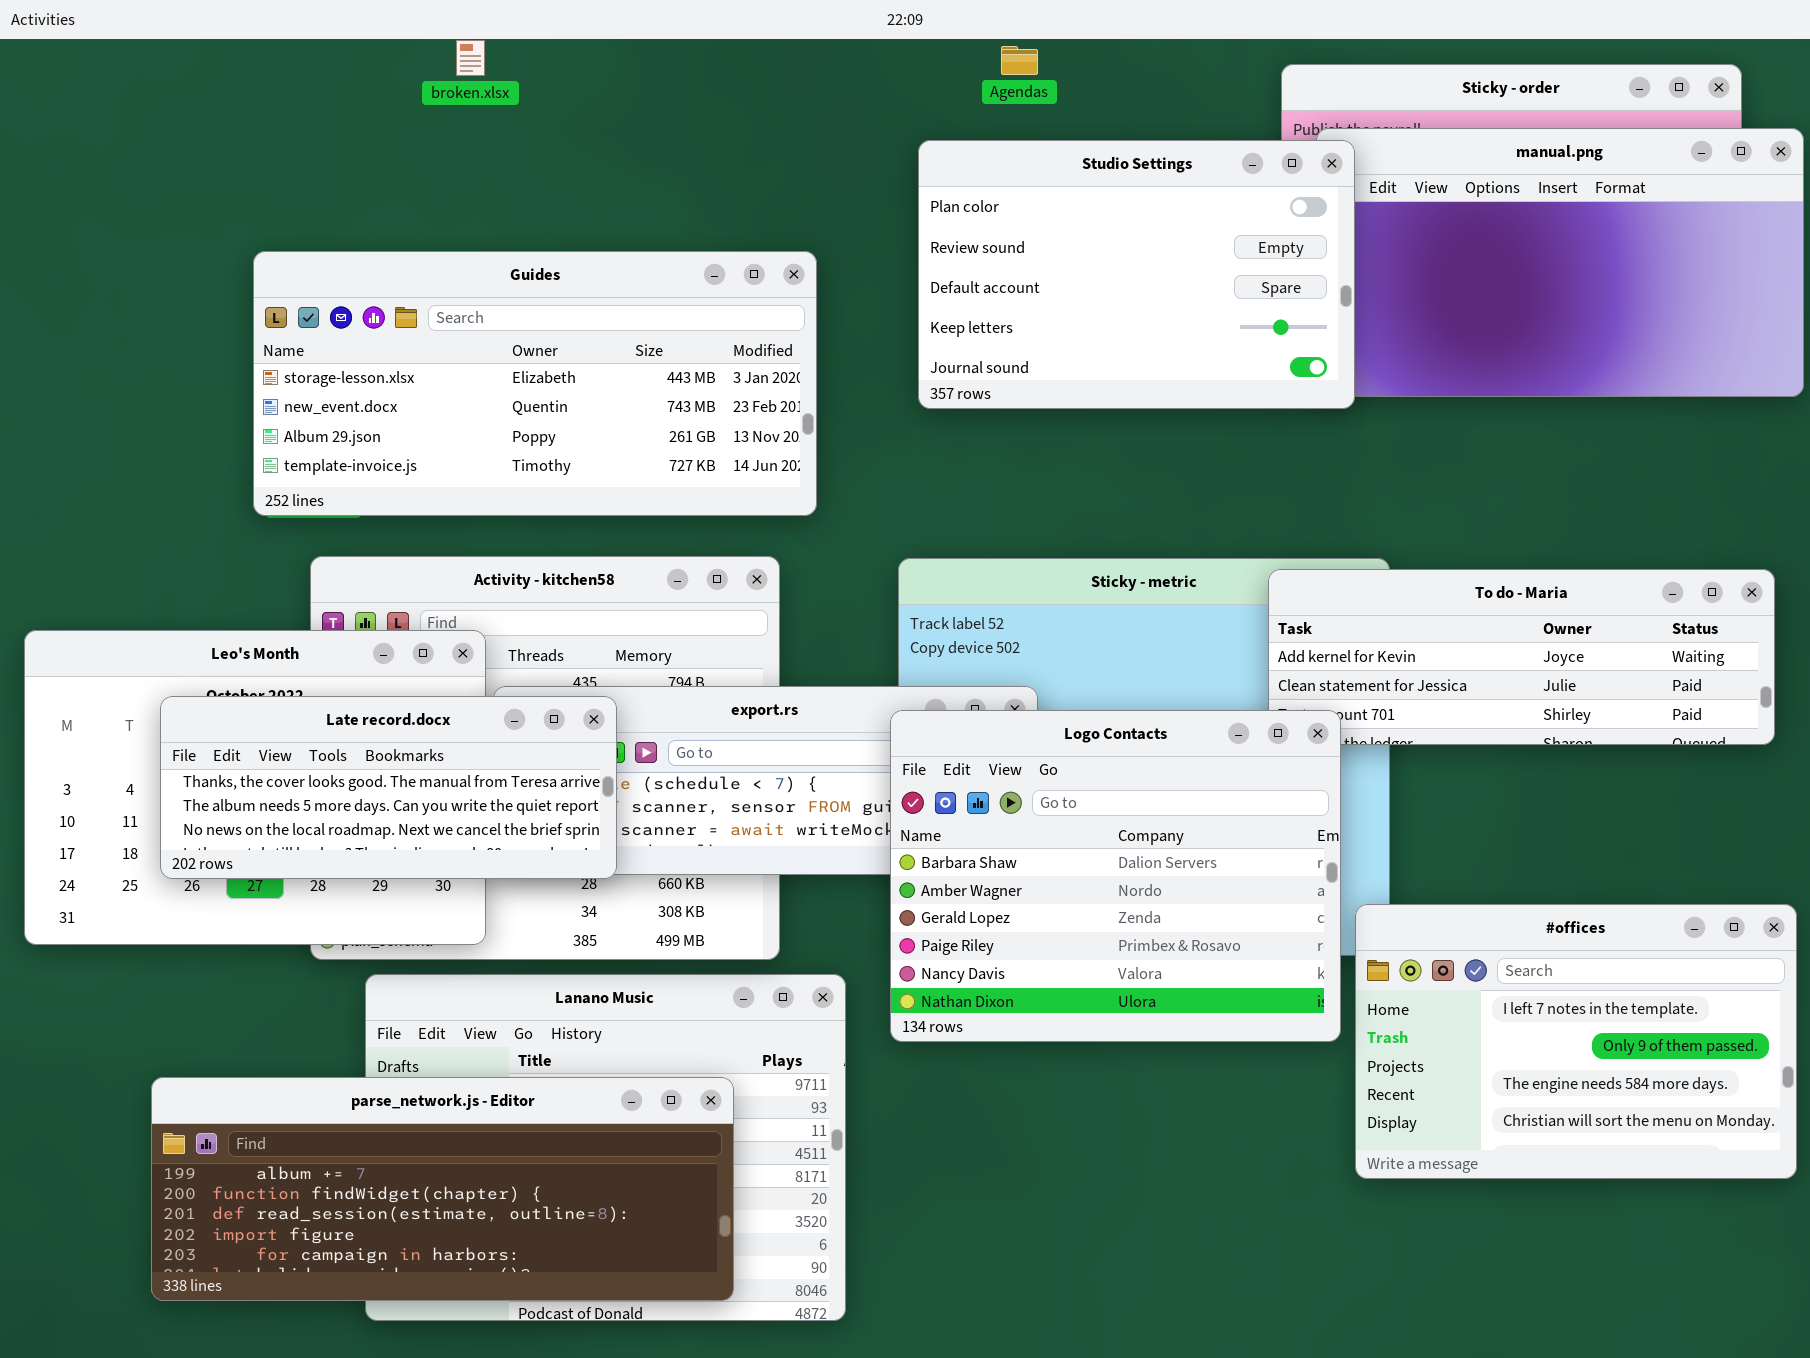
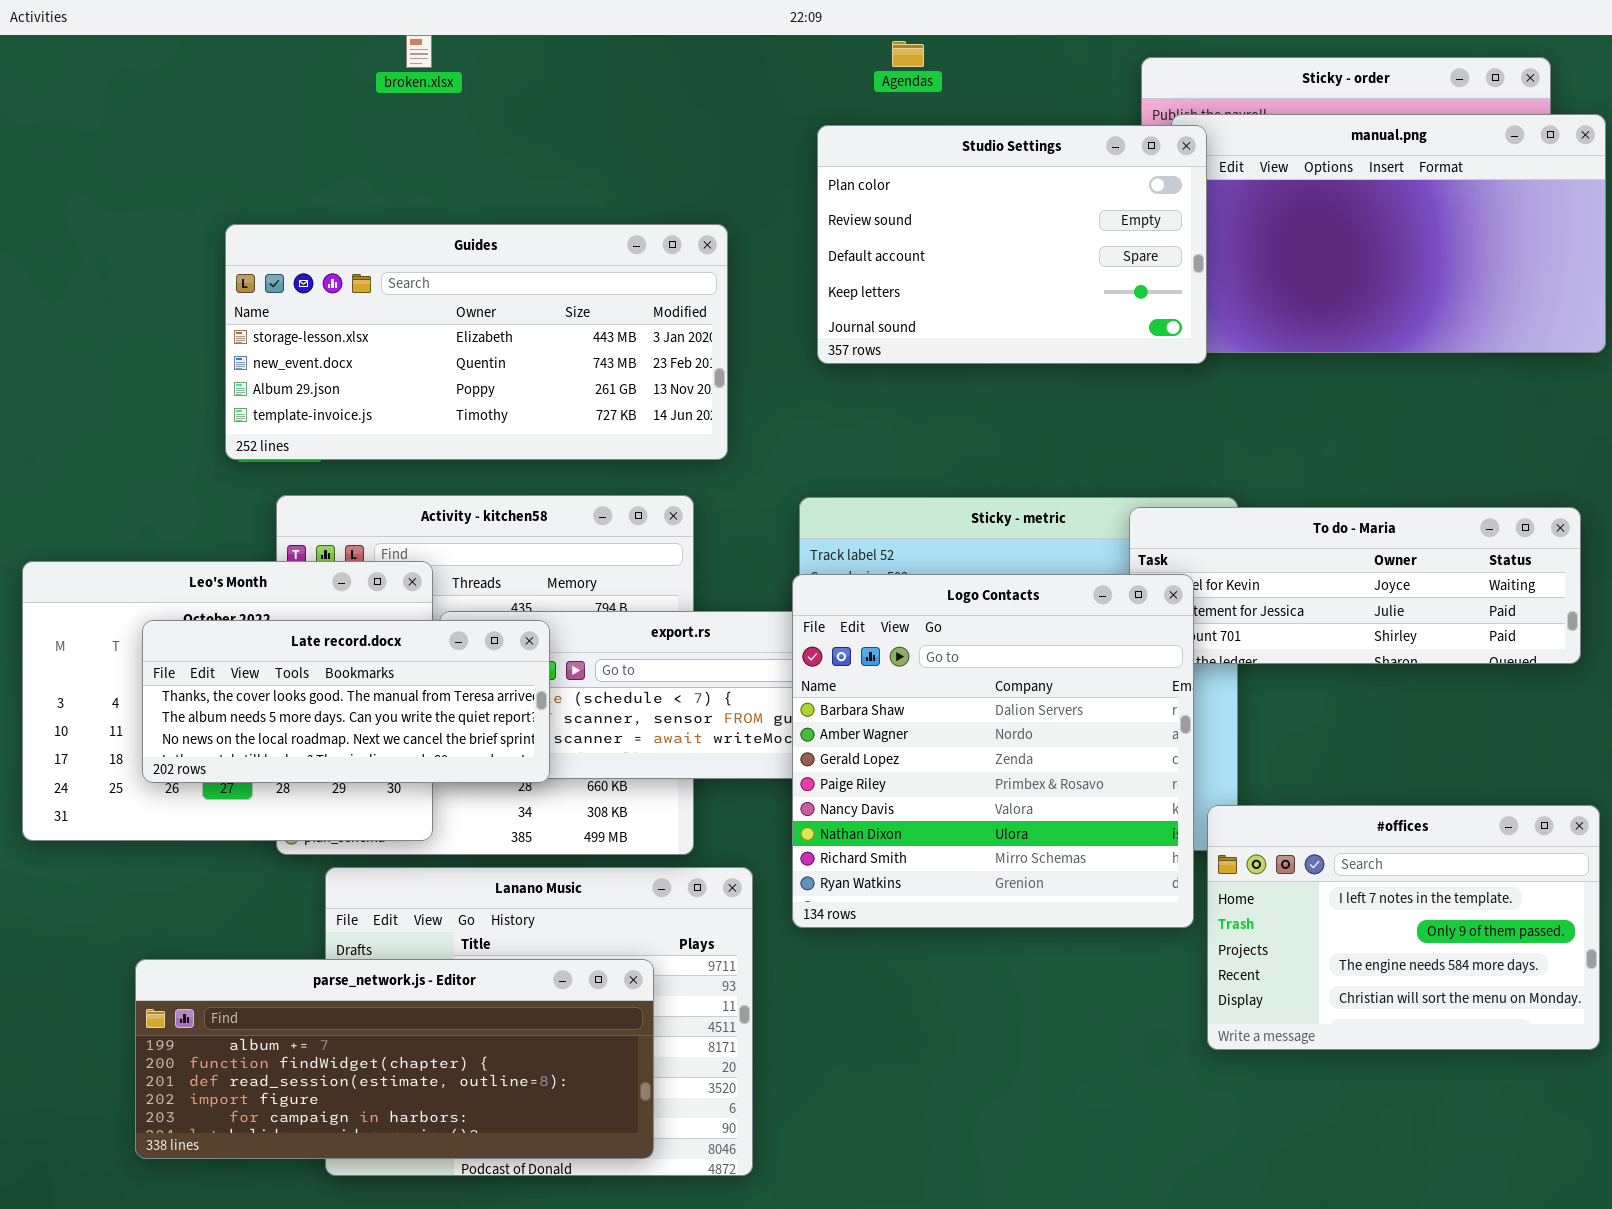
Logo Contacts: [890,710,1341,1042] -> [792,574,1194,928], resized

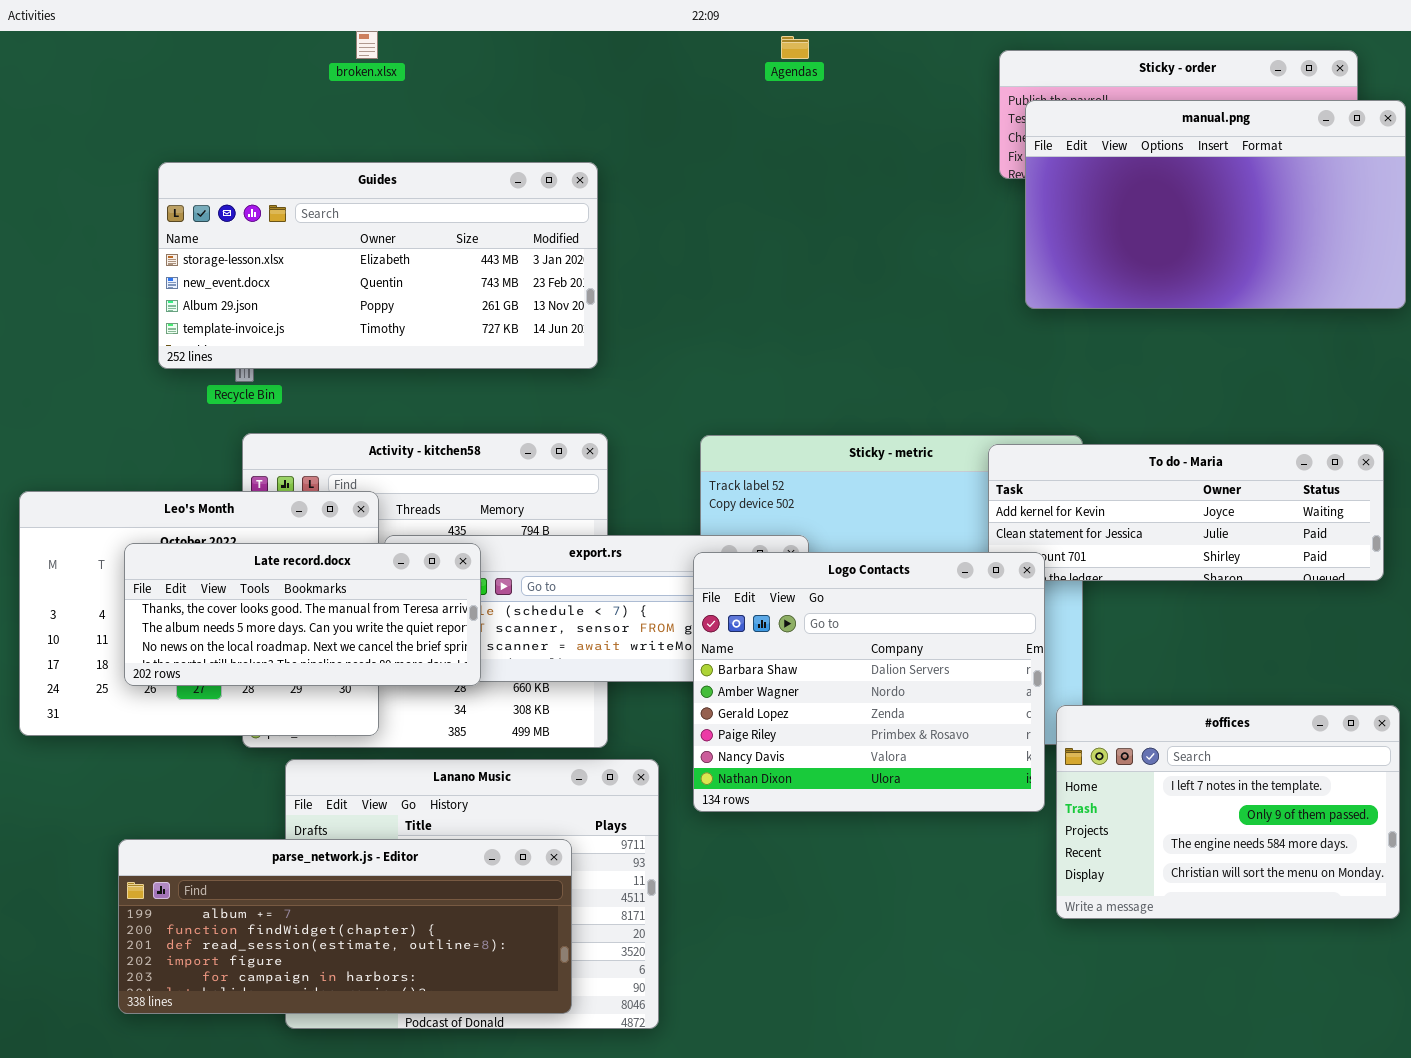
Studio Settings: [817,125,1207,364] -> none, closed
Guides: [225,224,728,460] -> [158,162,598,369], moved
Logo Contacts: [792,574,1194,928] -> [693,552,1045,812], resized

